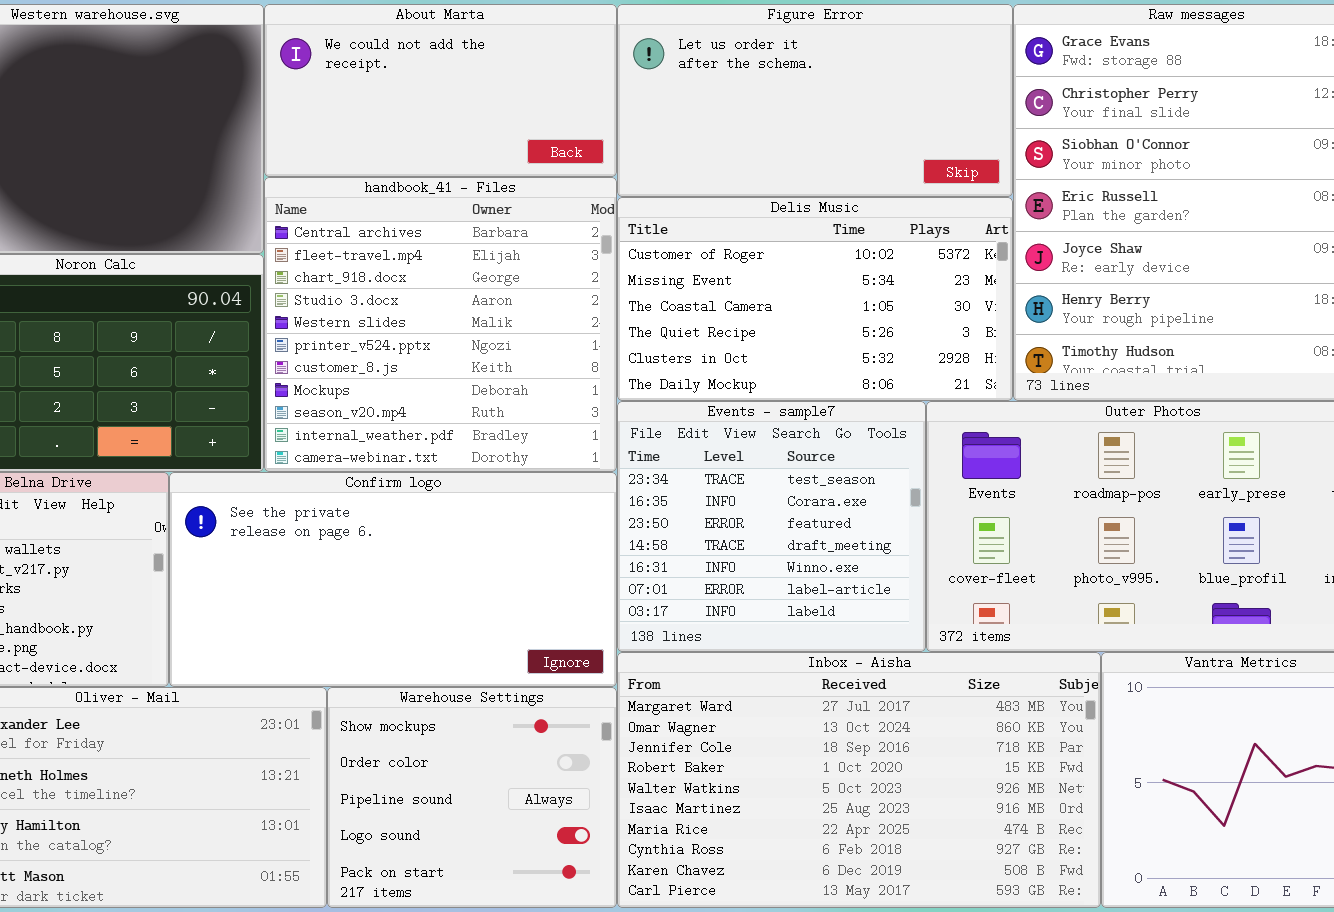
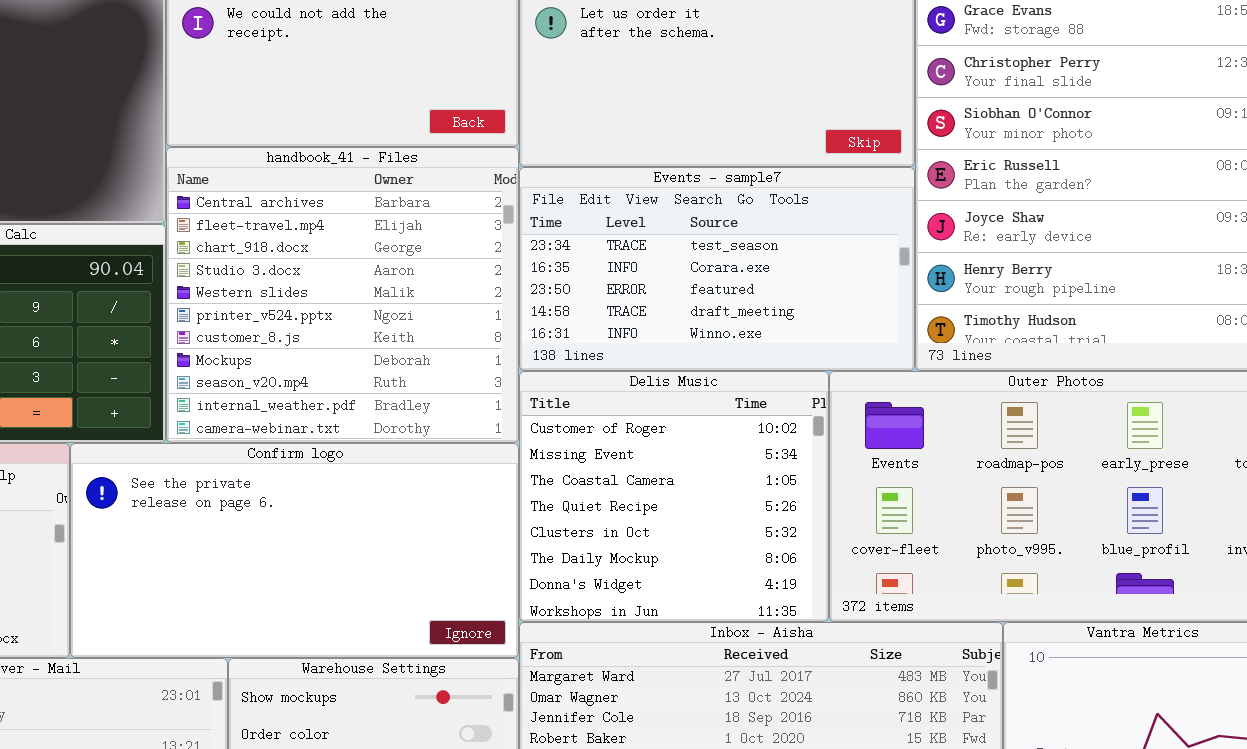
Delis Music: [617,197,1013,401] -> [519,371,829,622], moved, resized
Events - sample7: [617,401,926,652] -> [519,167,915,371], moved, resized

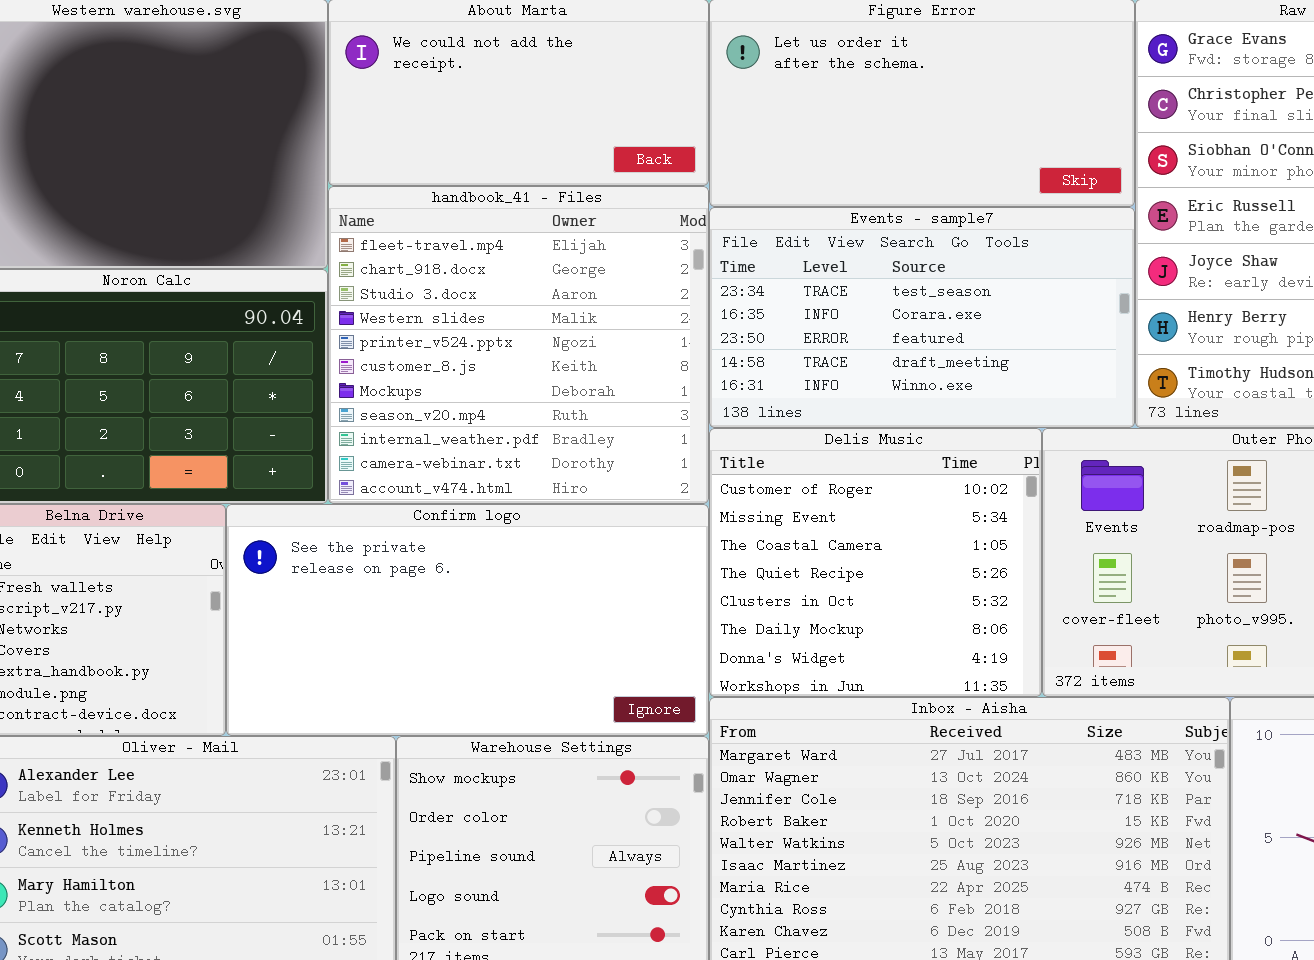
handbook_41 - Files: [166,147,519,443] -> [328,186,709,504], scrolled down 1 row

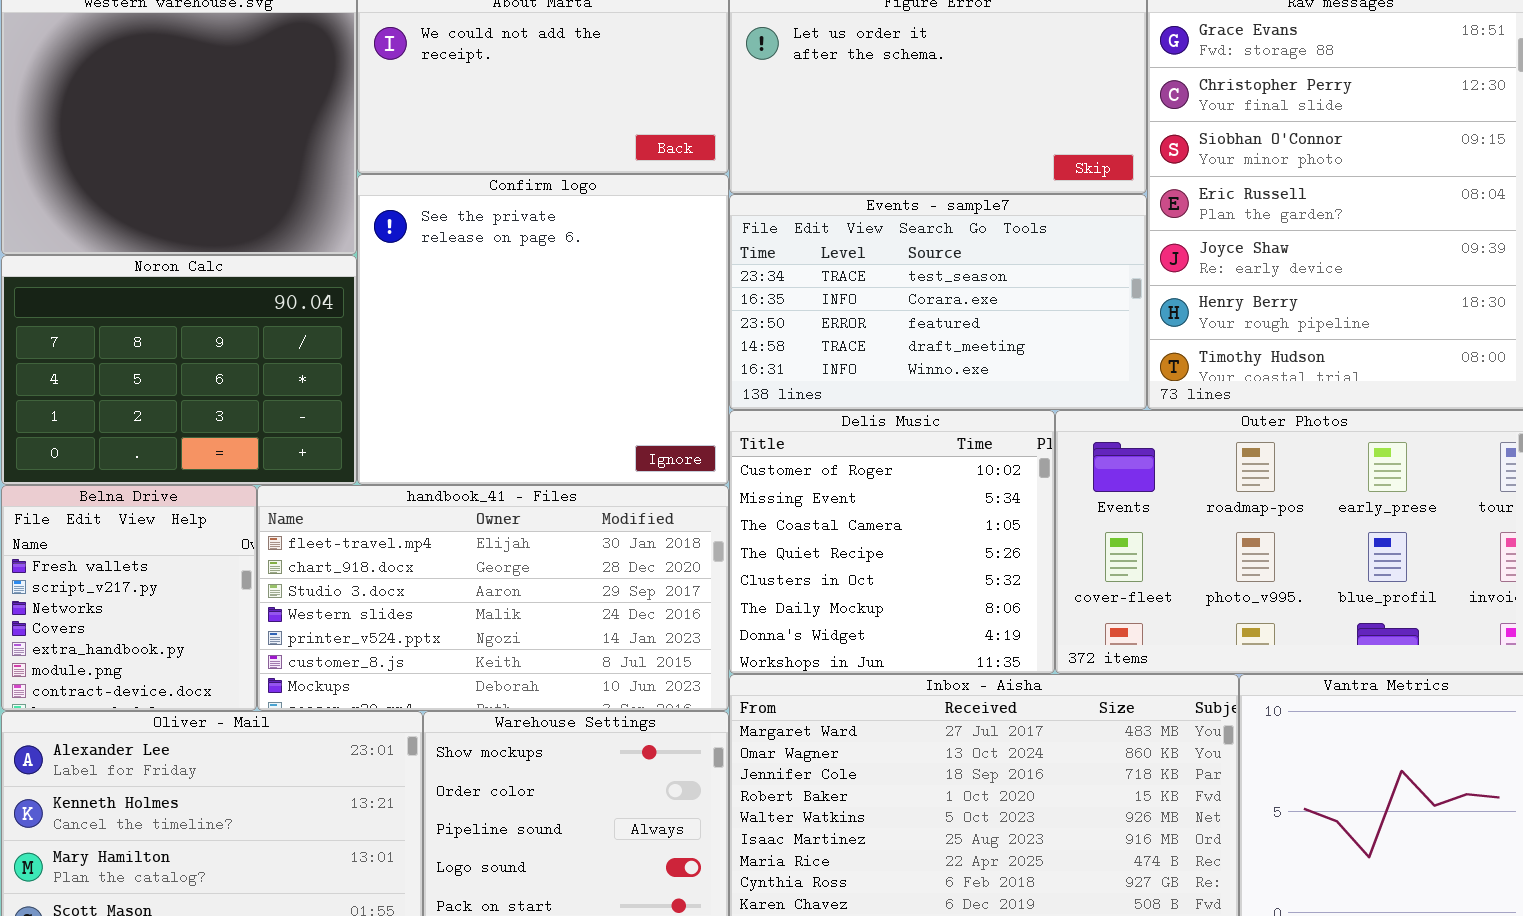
handbook_41 - Files: [328,186,709,504] -> [257,485,729,711], moved, resized
Confirm logo: [226,504,709,736] -> [357,174,729,485], moved, resized

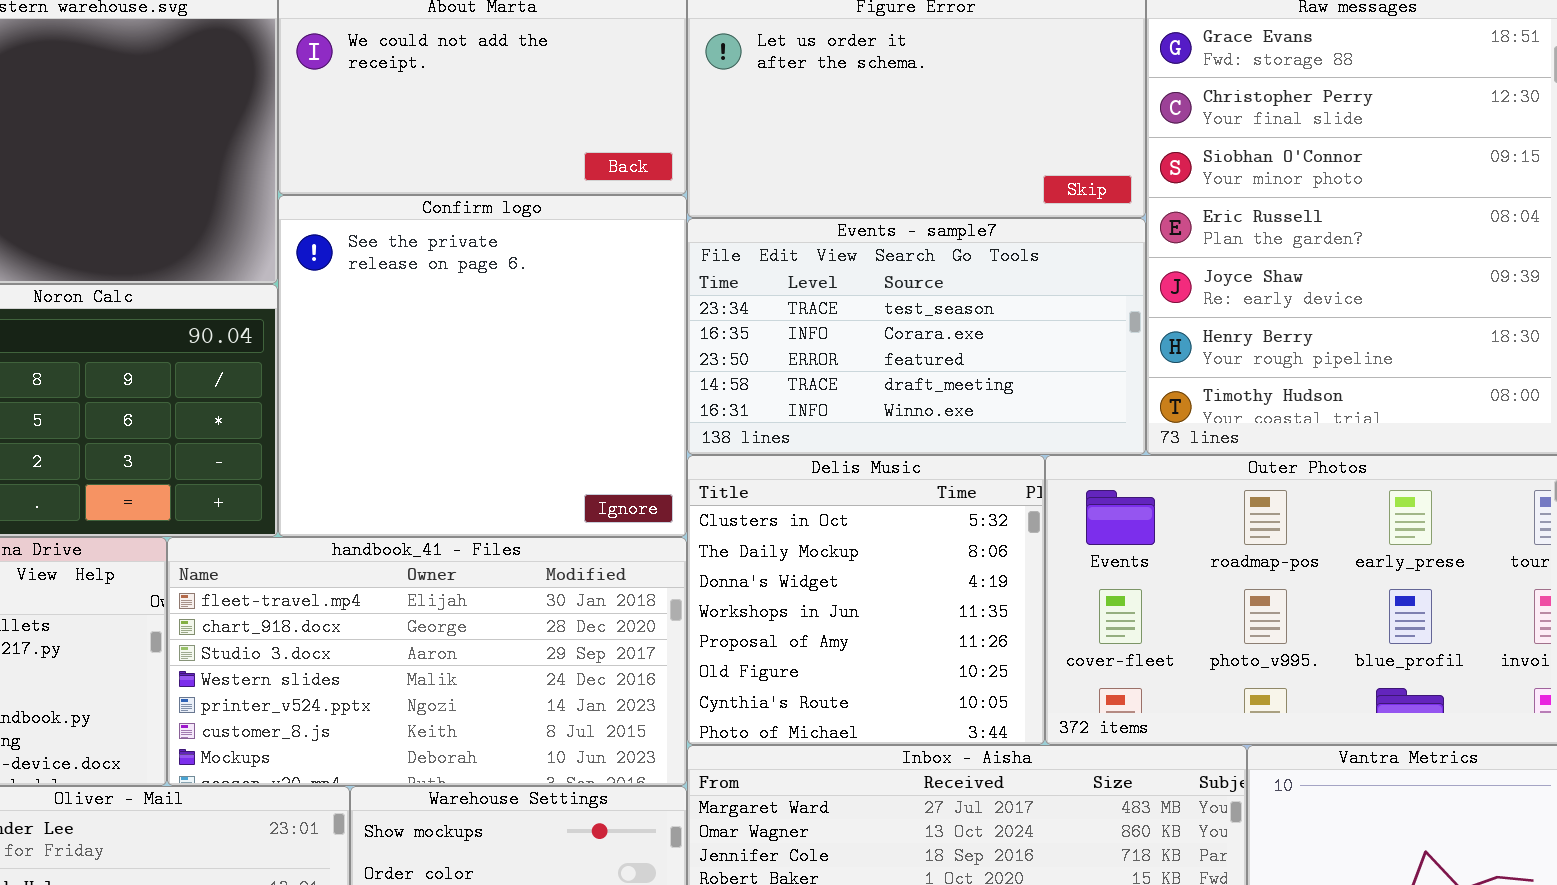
Delis Music: [729,410,1055,674] -> [687,455,1045,745], scrolled down 4 rows

